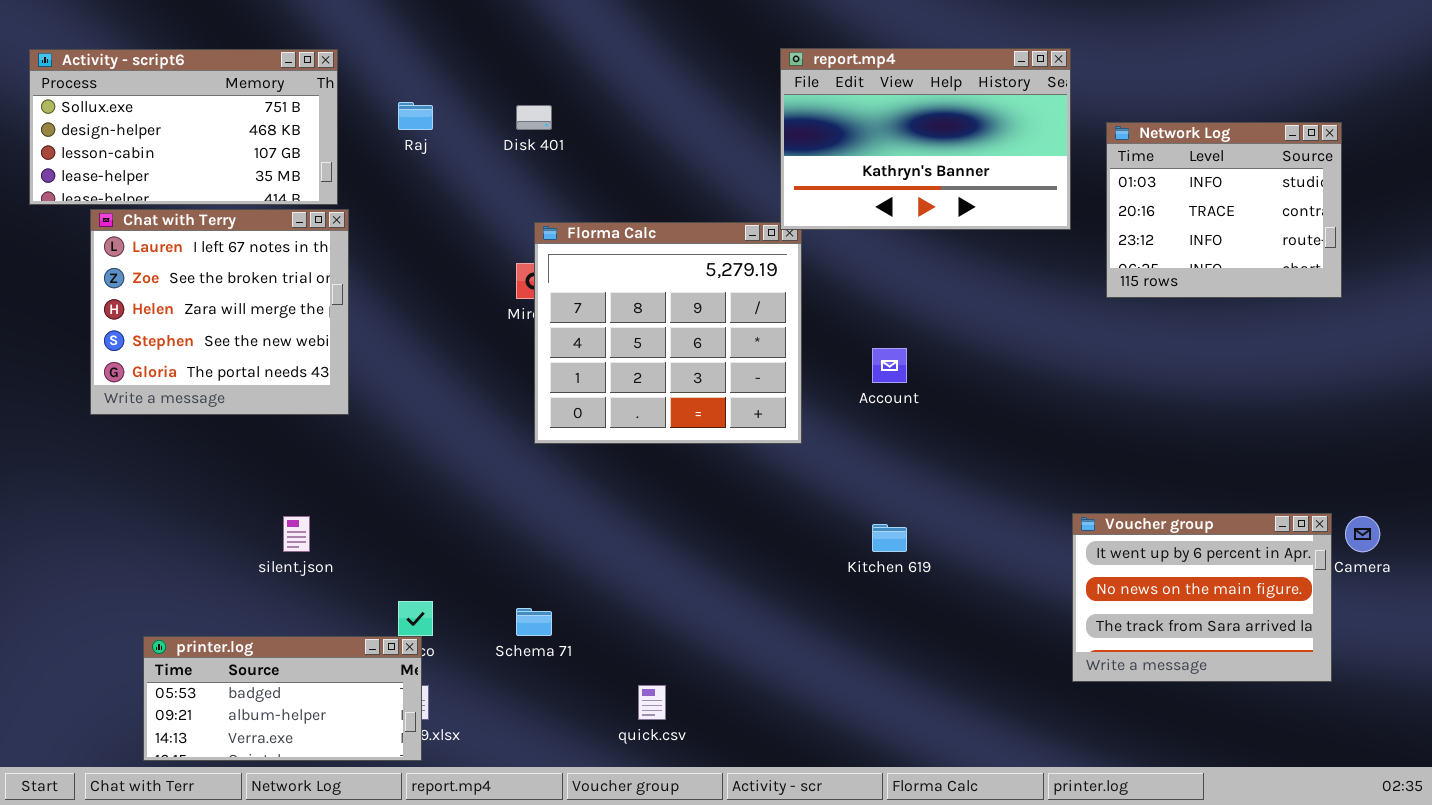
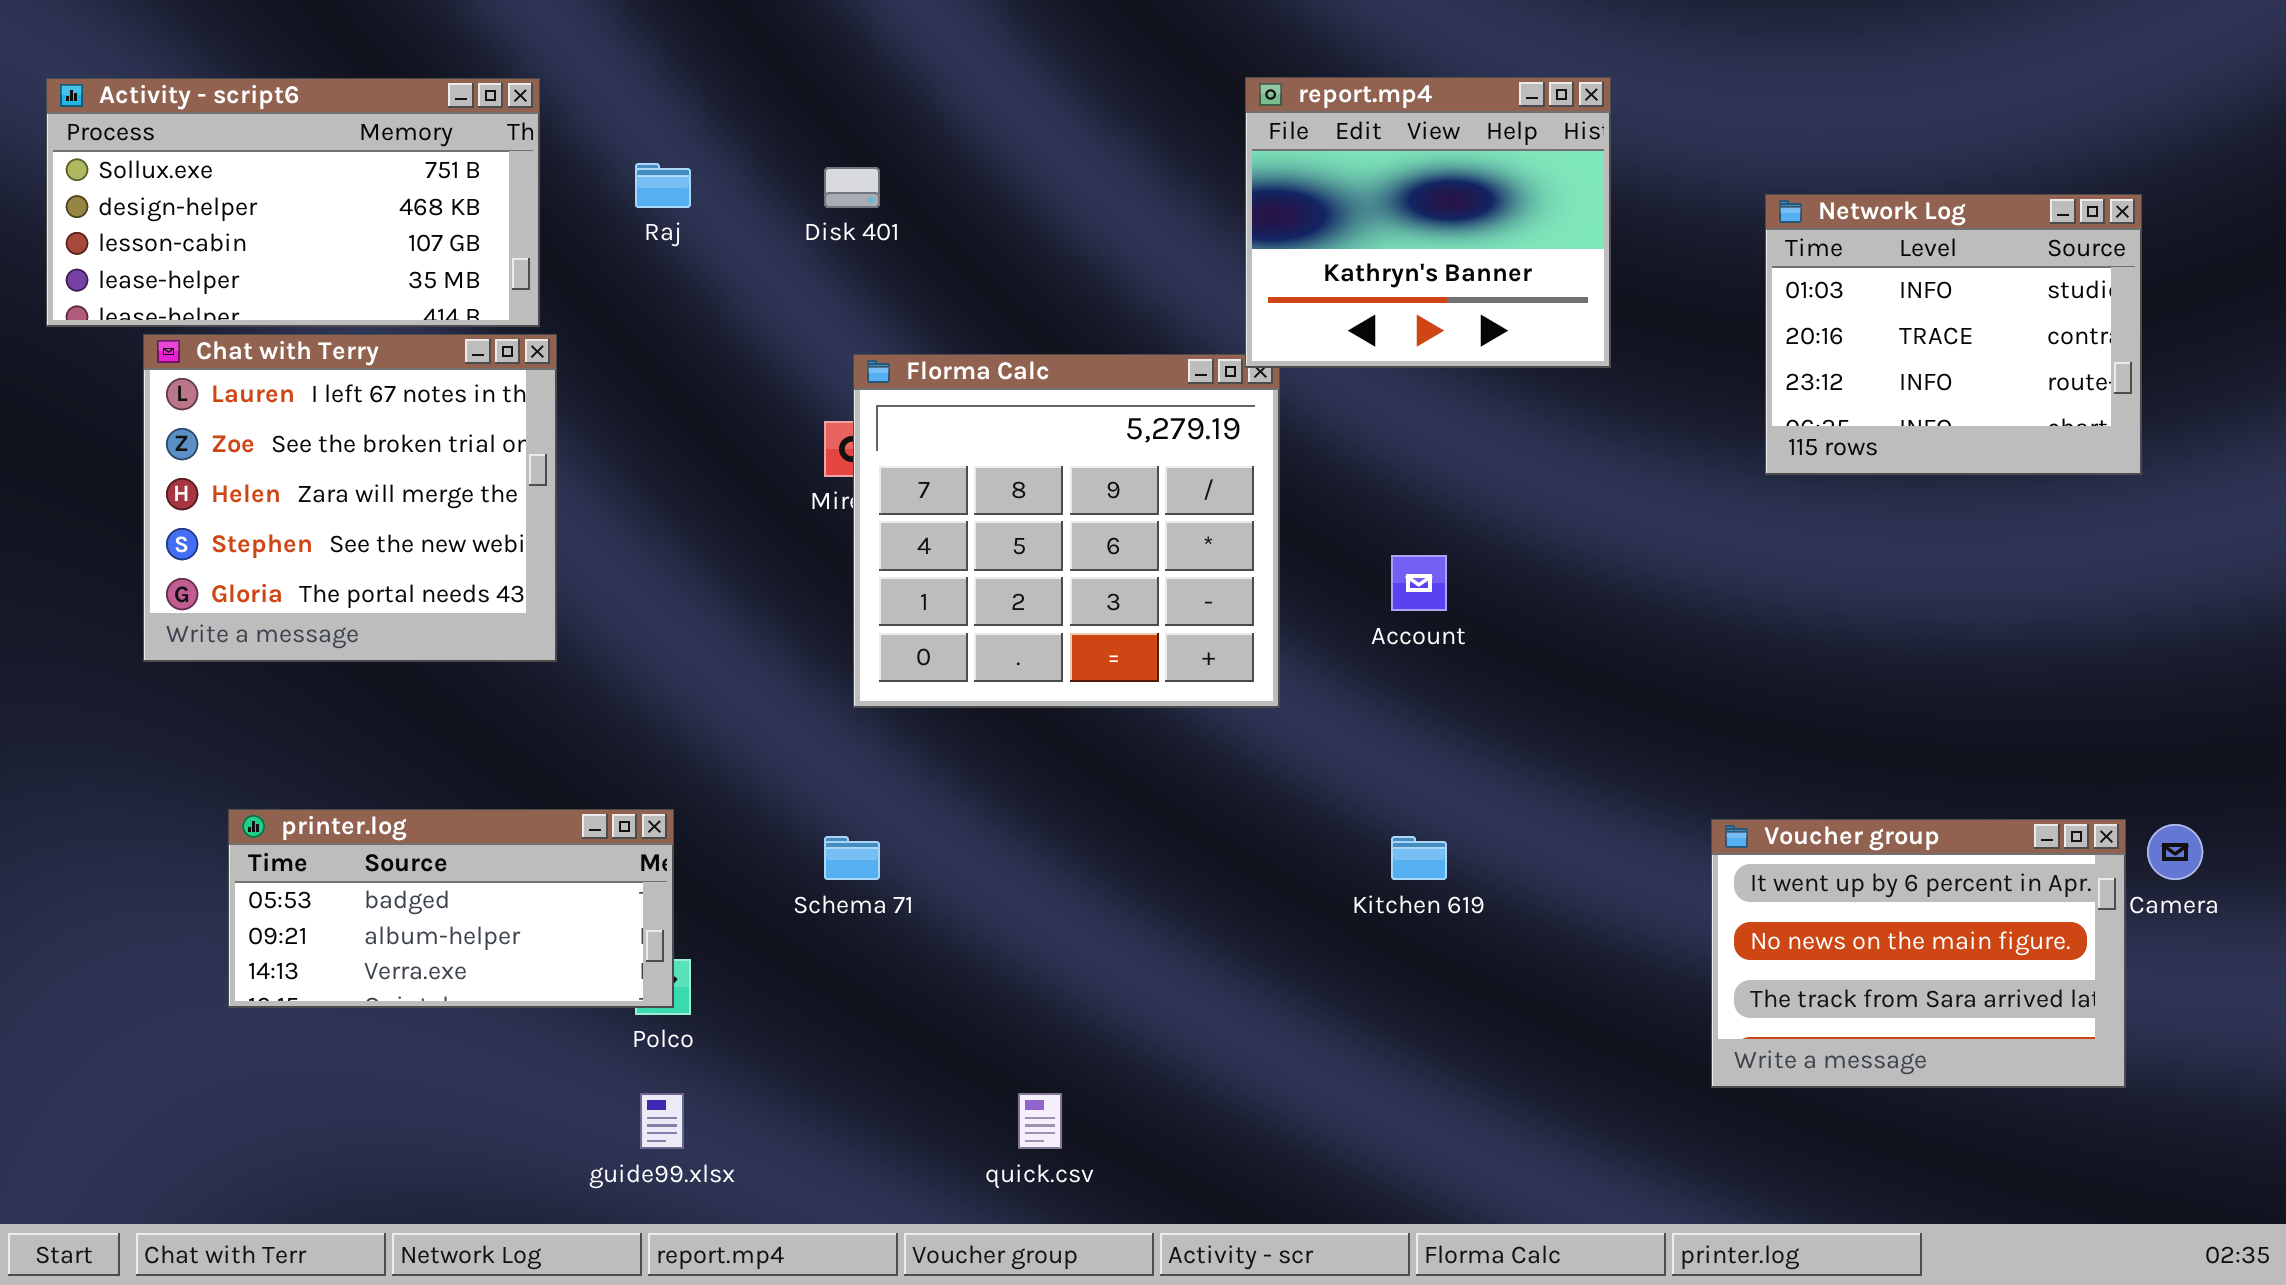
report.mp4: [780,48,1071,230] -> [1245,77,1611,368], resized
Schema 71: [516,608,552,636] -> [824,836,880,880], moved
printer.log: [143,636,422,761] -> [228,809,674,1008], moved

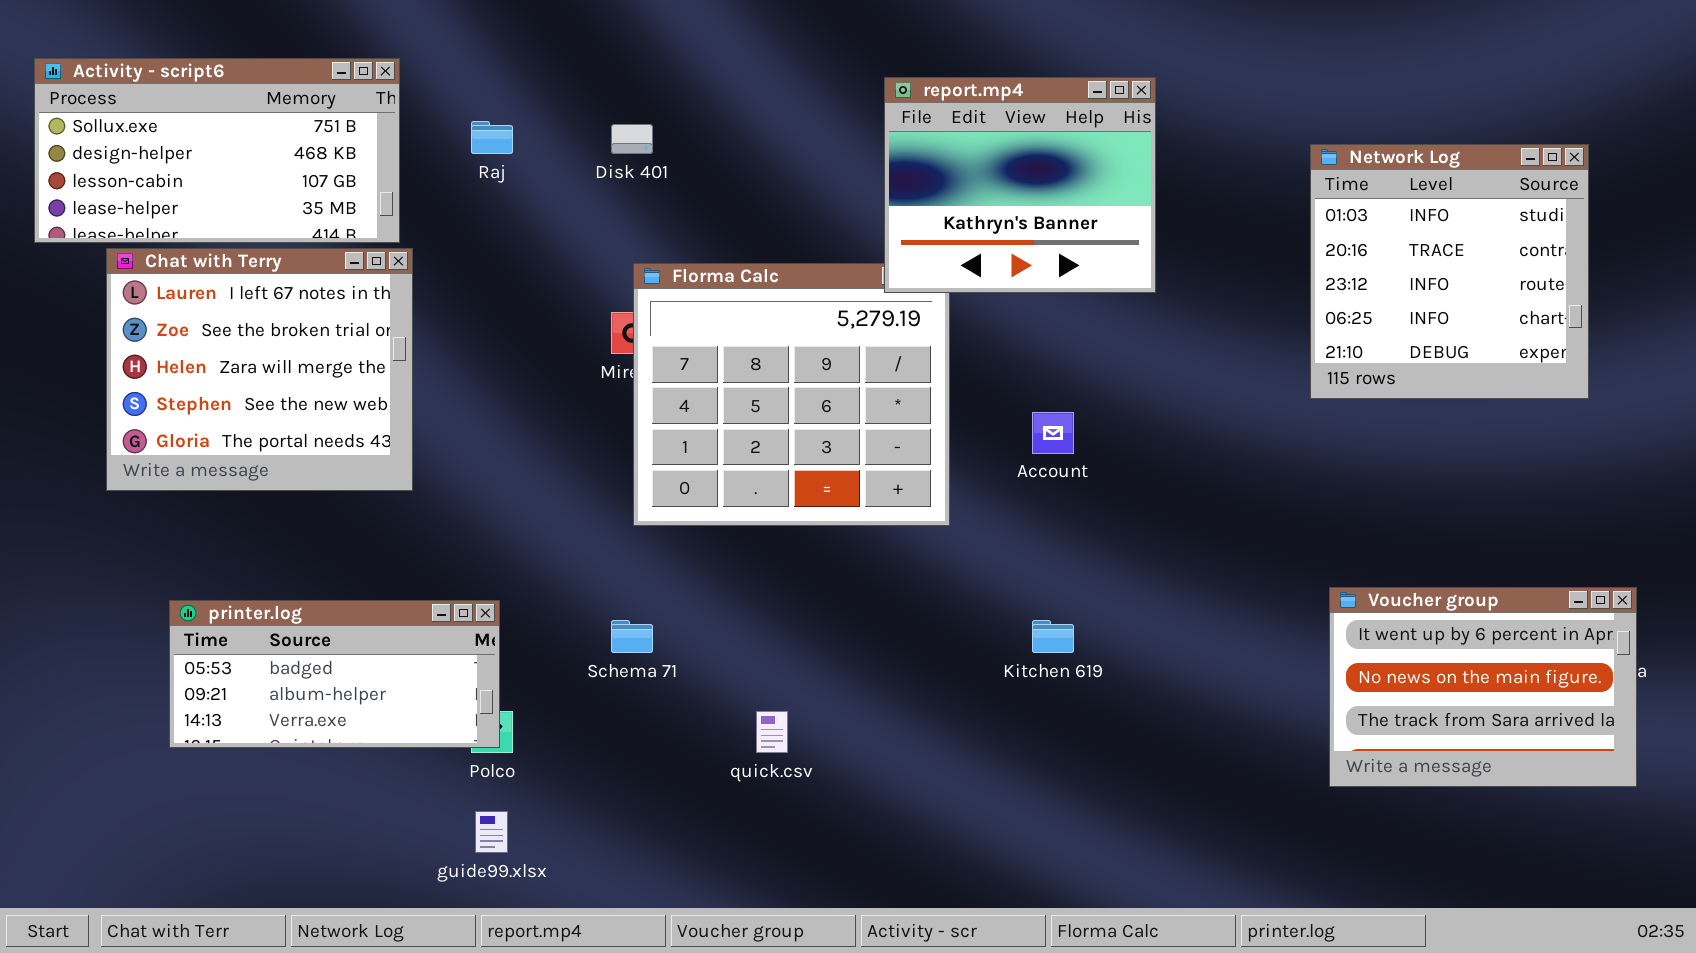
report.mp4: [1245,77,1611,368] -> [884,77,1156,293], moved
Network Log: [1765,194,2142,475] -> [1310,144,1589,399], resized
Voucher group: [1711,819,2126,1088] -> [1329,587,1637,787], moved
quick.csv: [1018,1093,1062,1149] -> [756,711,788,753], moved

